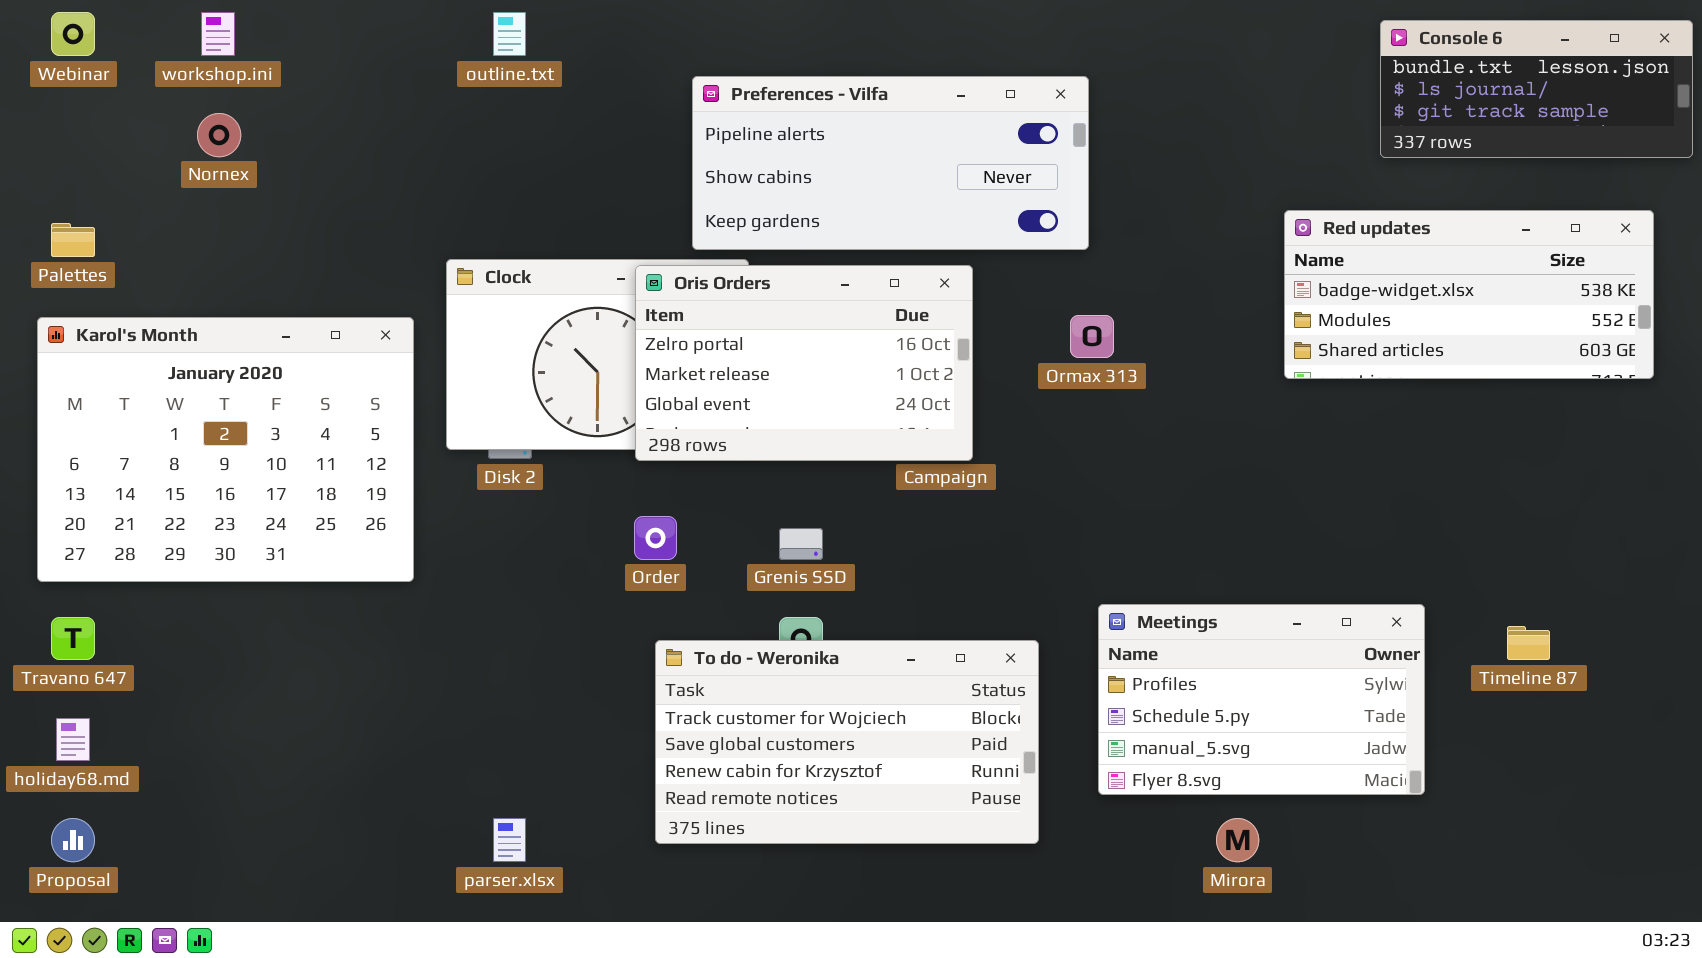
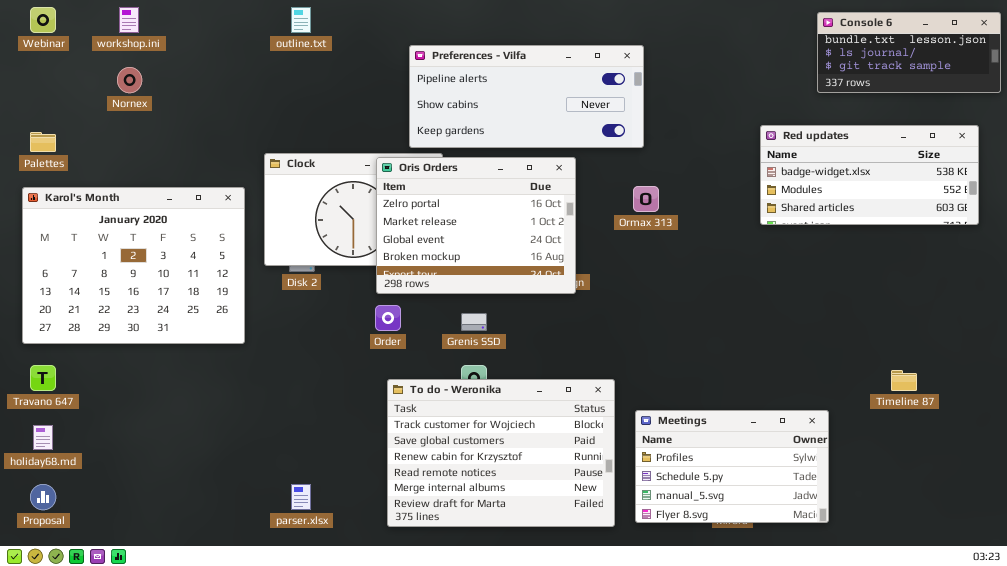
Oris Orders: [635,265,973,461] -> [376,157,576,294], resized
Meetings: [1098,604,1425,795] -> [635,410,829,523], moved
To do - Weronika: [655,640,1039,844] -> [387,379,615,527], resized

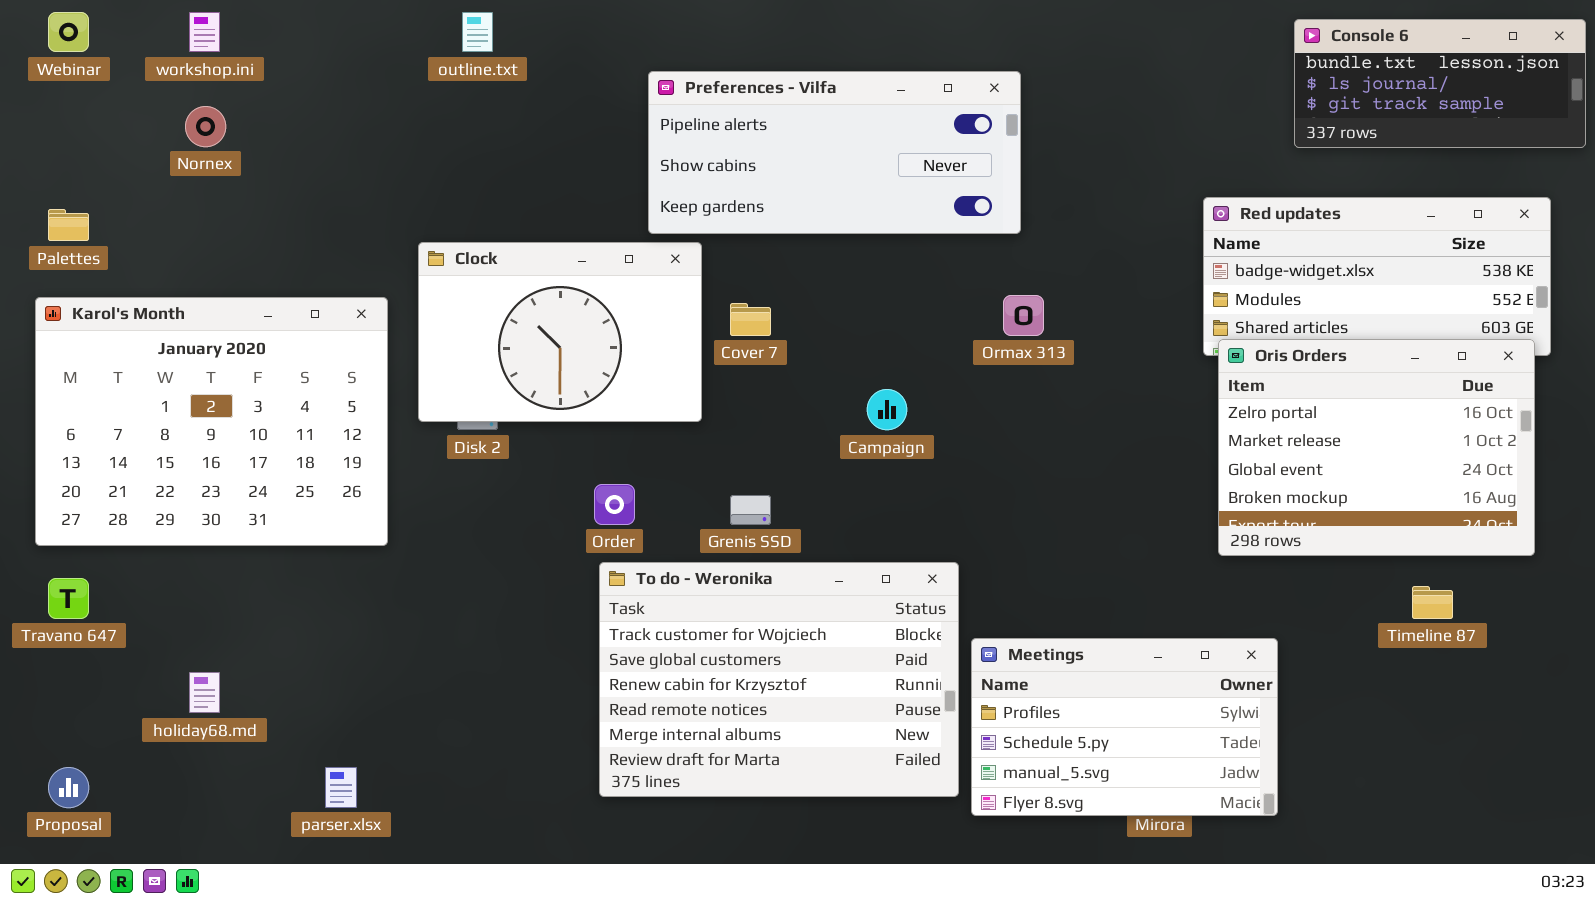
Oris Orders: [376,157,576,294] -> [1218,339,1535,556], moved
To do - Weronika: [387,379,615,527] -> [599,562,959,797], moved
Meetings: [635,410,829,523] -> [971,638,1278,816], moved
holiday68.md: [33,425,53,450] -> [189,672,220,713], moved
parser.xlsx: [291,484,311,510] -> [325,767,357,808], moved

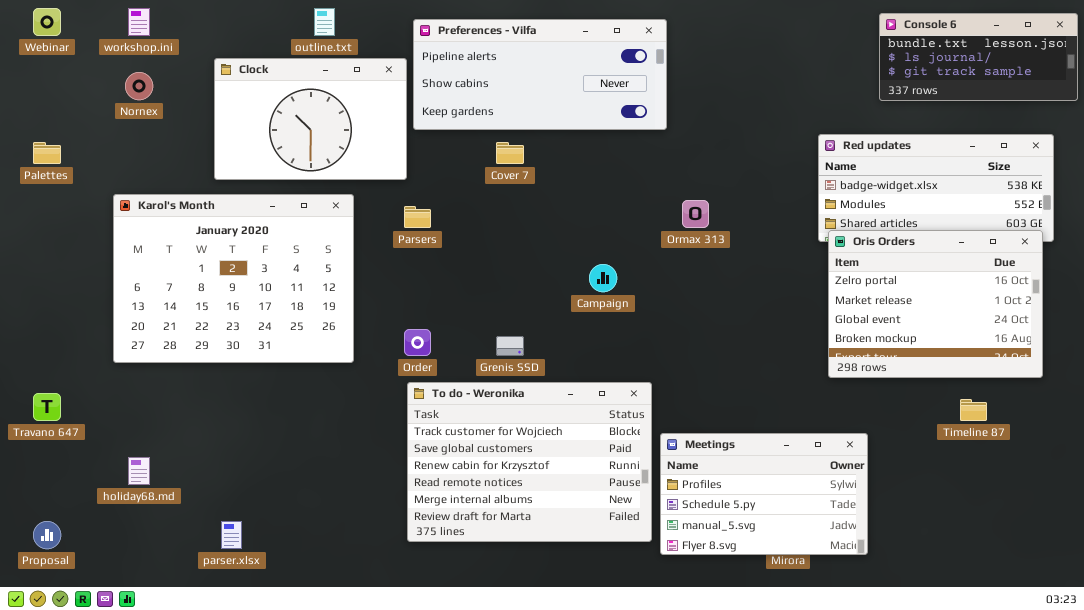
Preferences - Vilfa: [648,71,1021,234] -> [413,19,667,130], moved
Clock: [418,242,702,422] -> [214,58,407,180], moved
Karol's Month: [35,297,388,546] -> [113,194,354,363], moved
Cover 7: [730,303,771,336] -> [496,142,524,164], moved

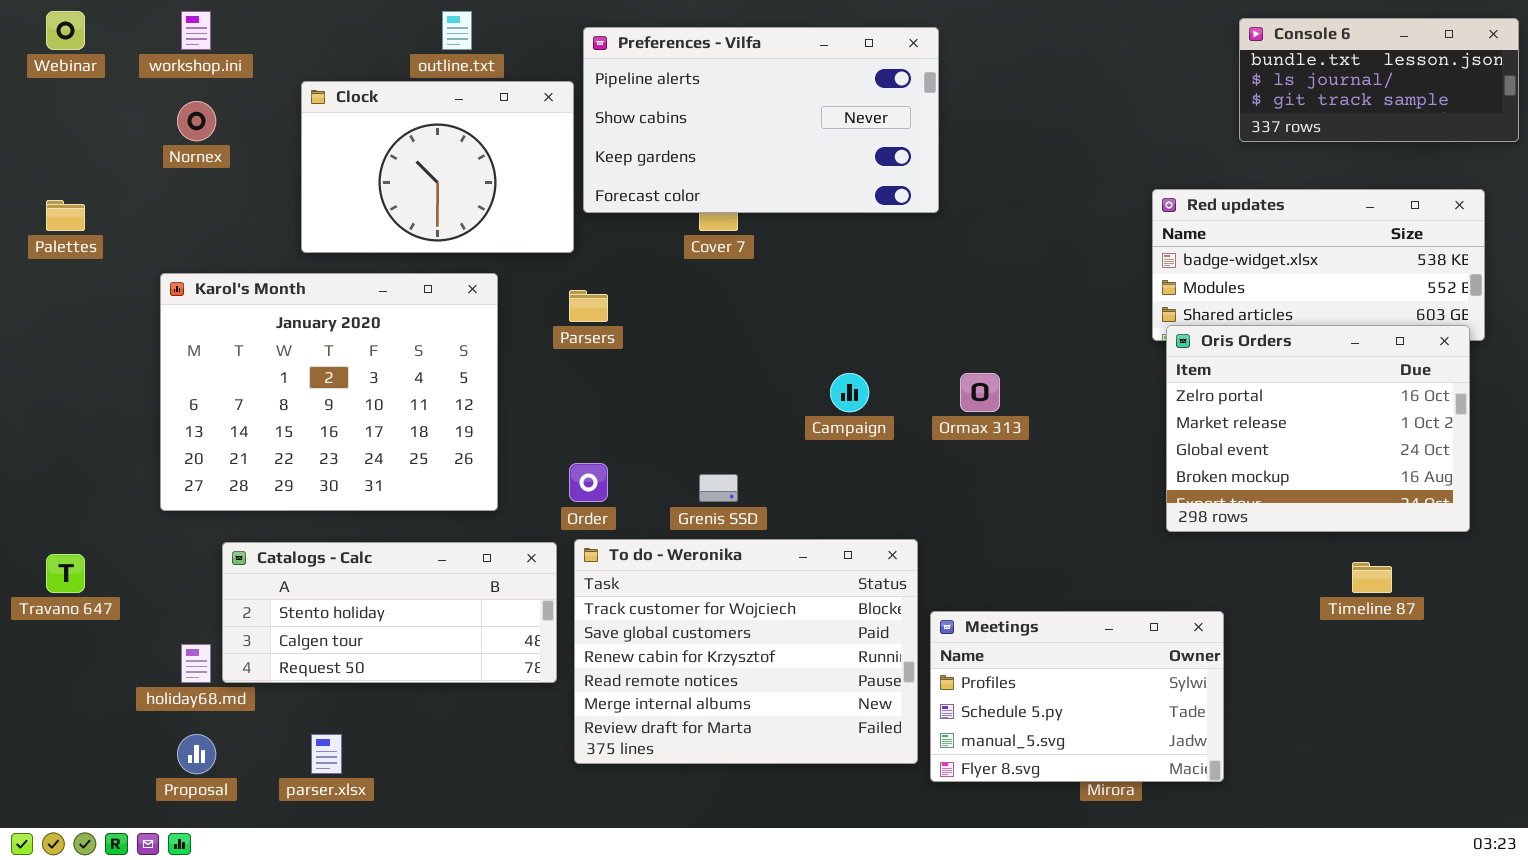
Preferences - Vilfa: [413,19,667,130] -> [583,27,939,213], resized
Ormax 313: [682,200,709,228] -> [960,373,1000,412], moved
Catalogs - Calc: none -> [222,542,557,683], opened
Proposal: [33,521,61,549] -> [177,734,216,774], moved

